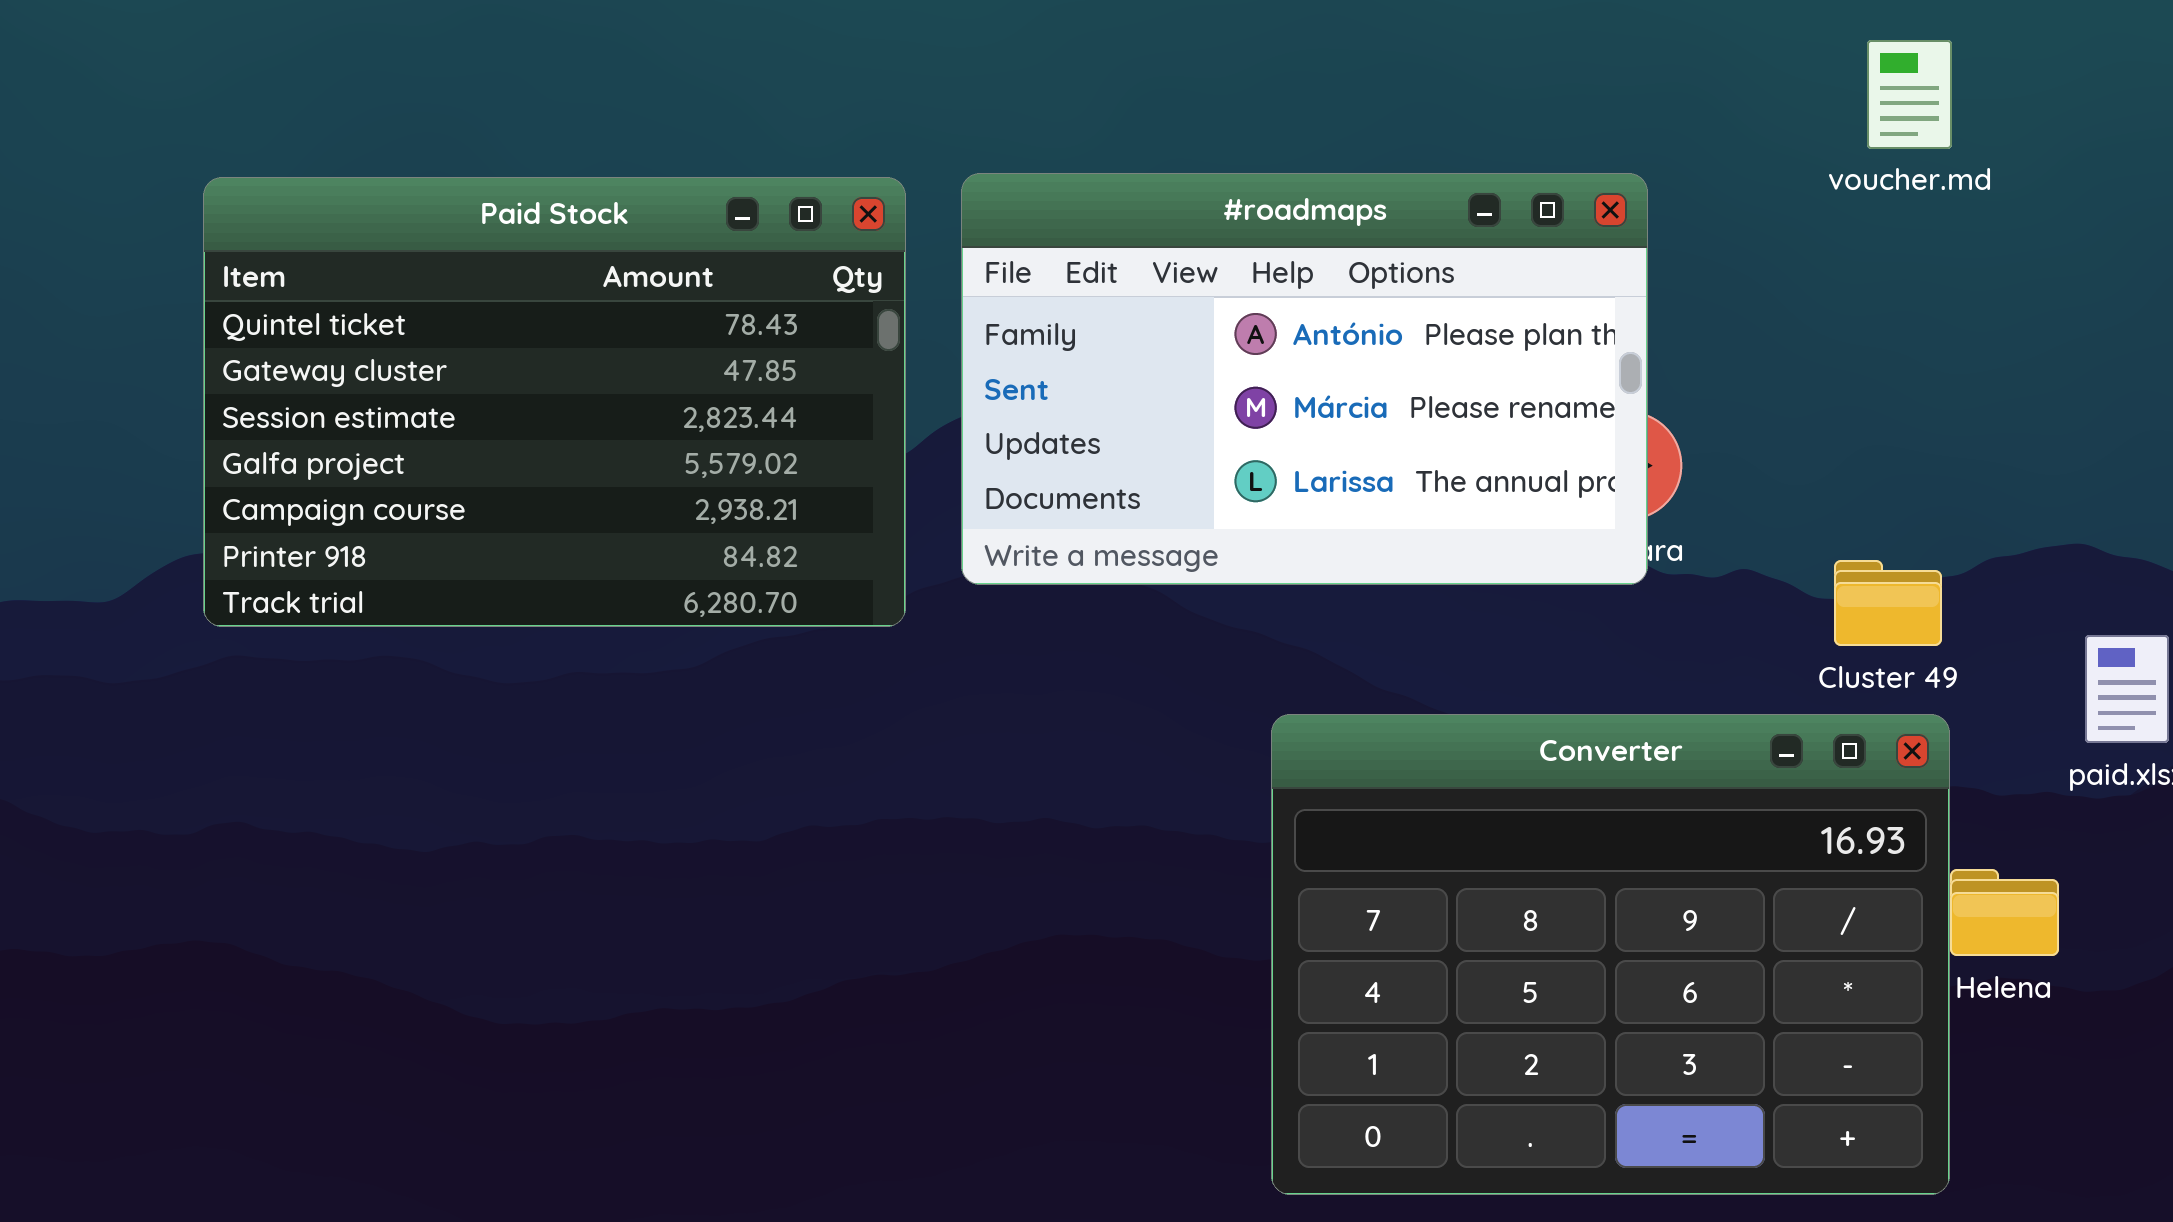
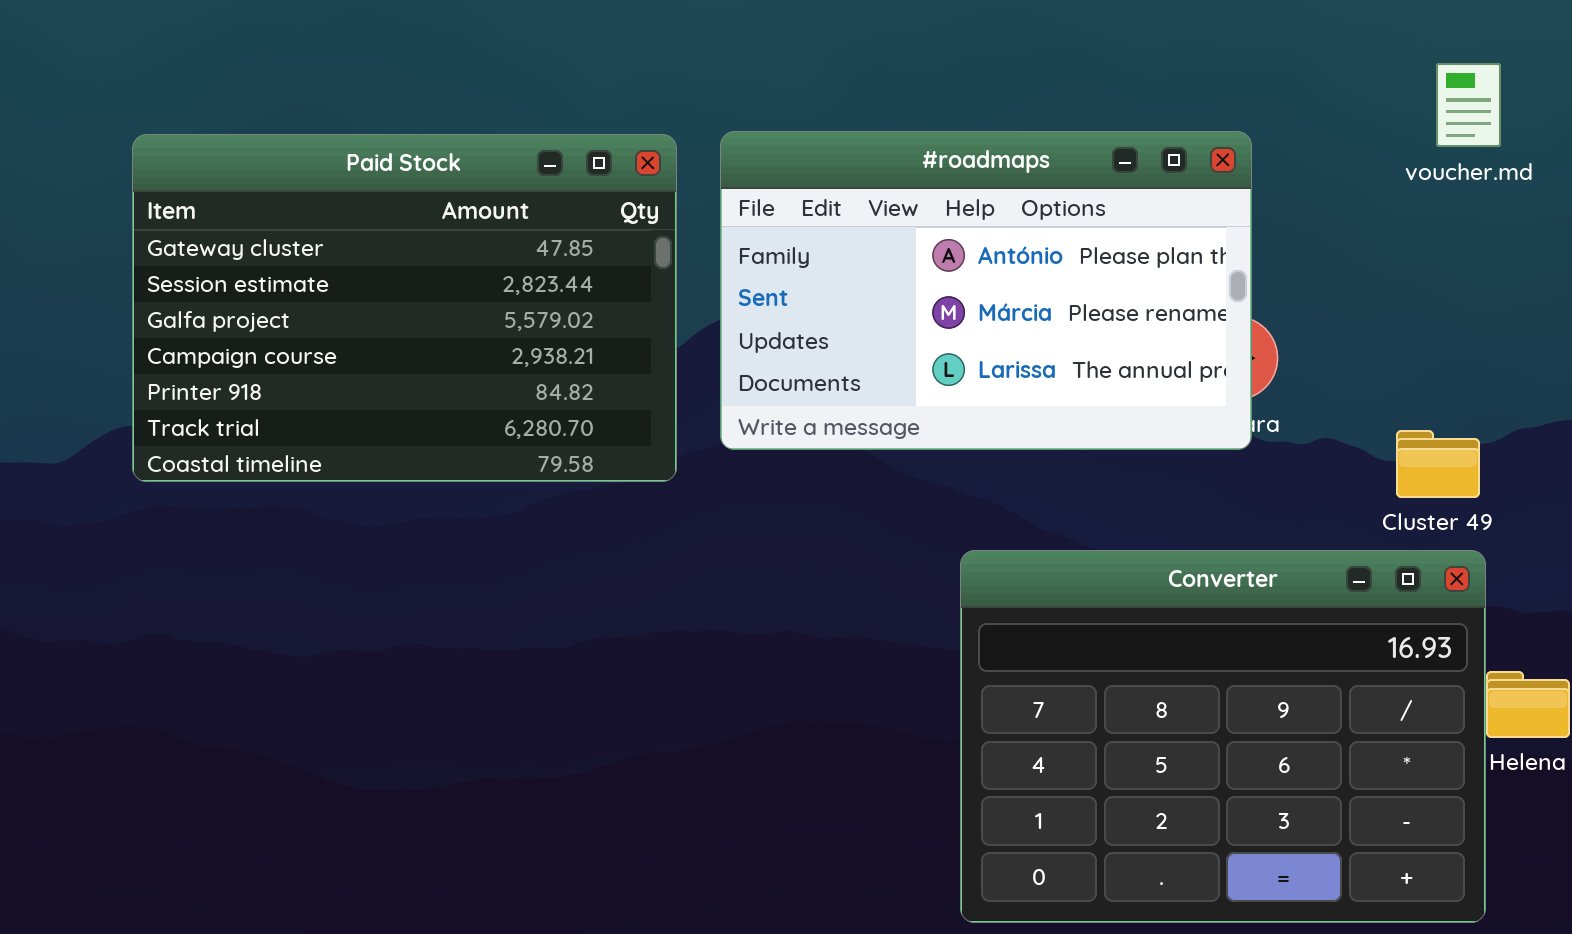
voucher.md: [1867,40,1952,149] -> [1436,63,1501,147], moved
Paid Stock: [203,177,906,627] -> [132,134,677,482], scrolled down 1 row

